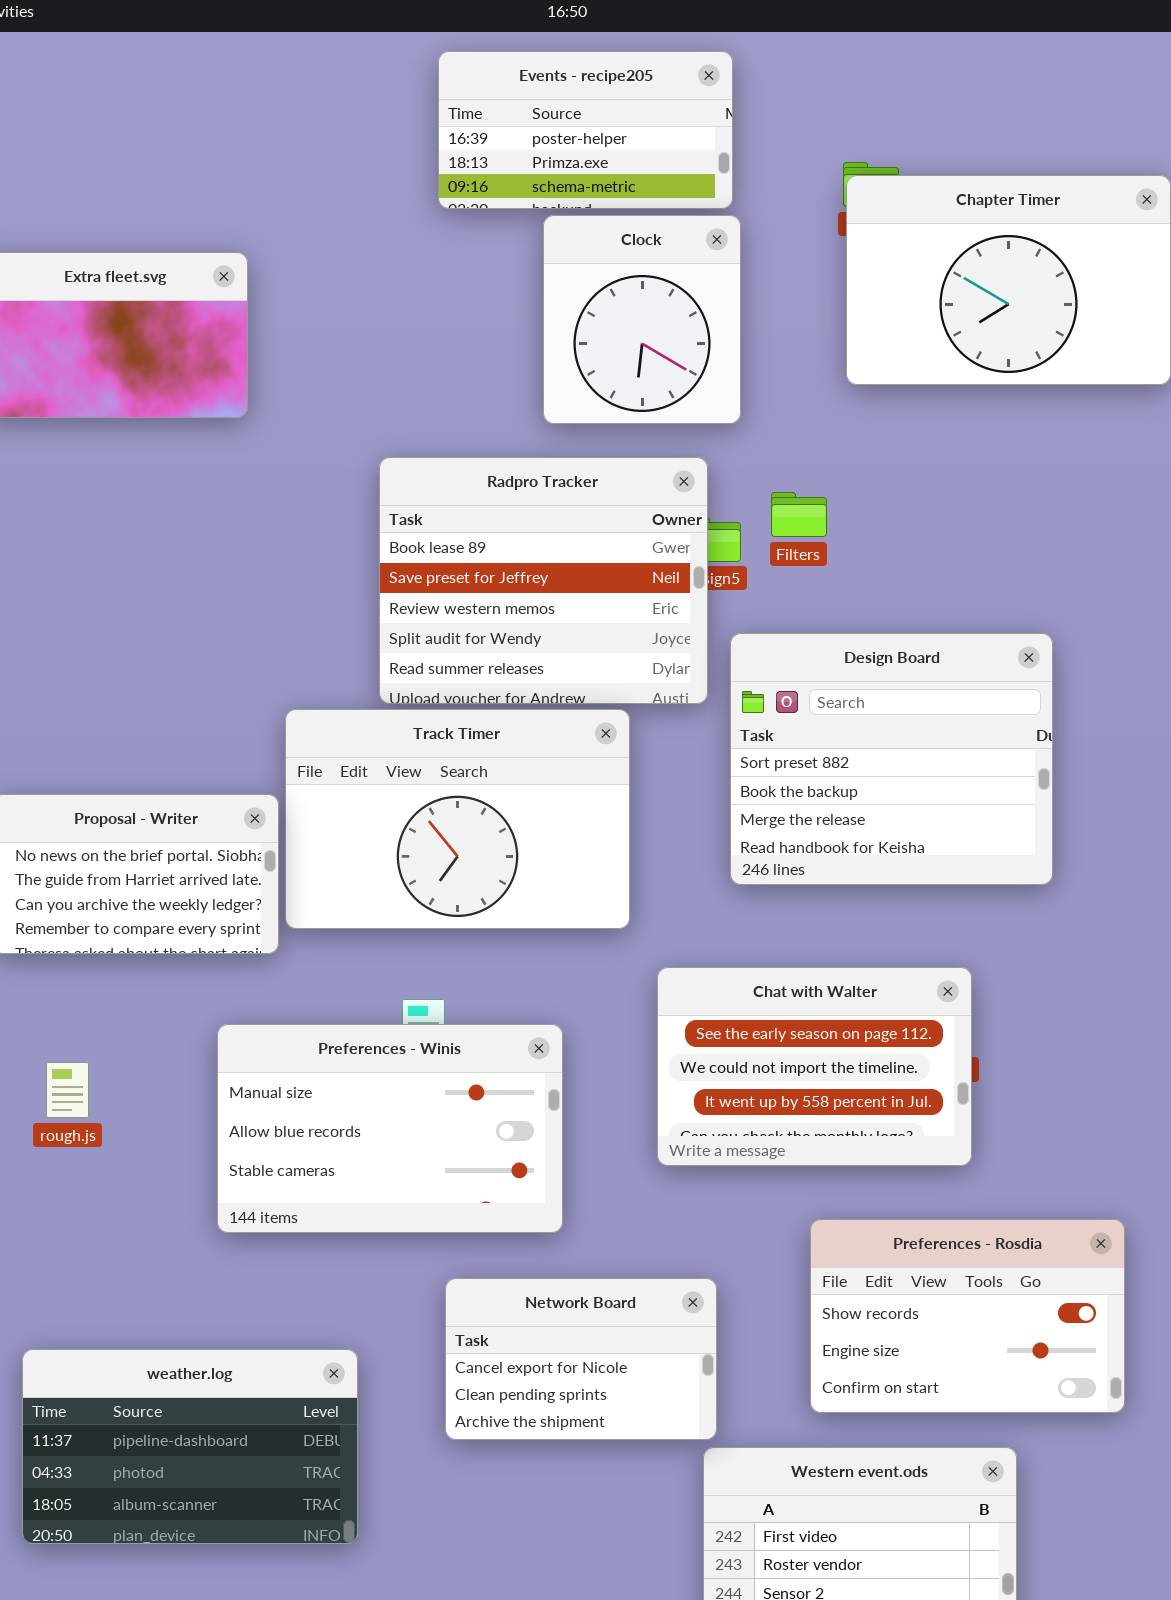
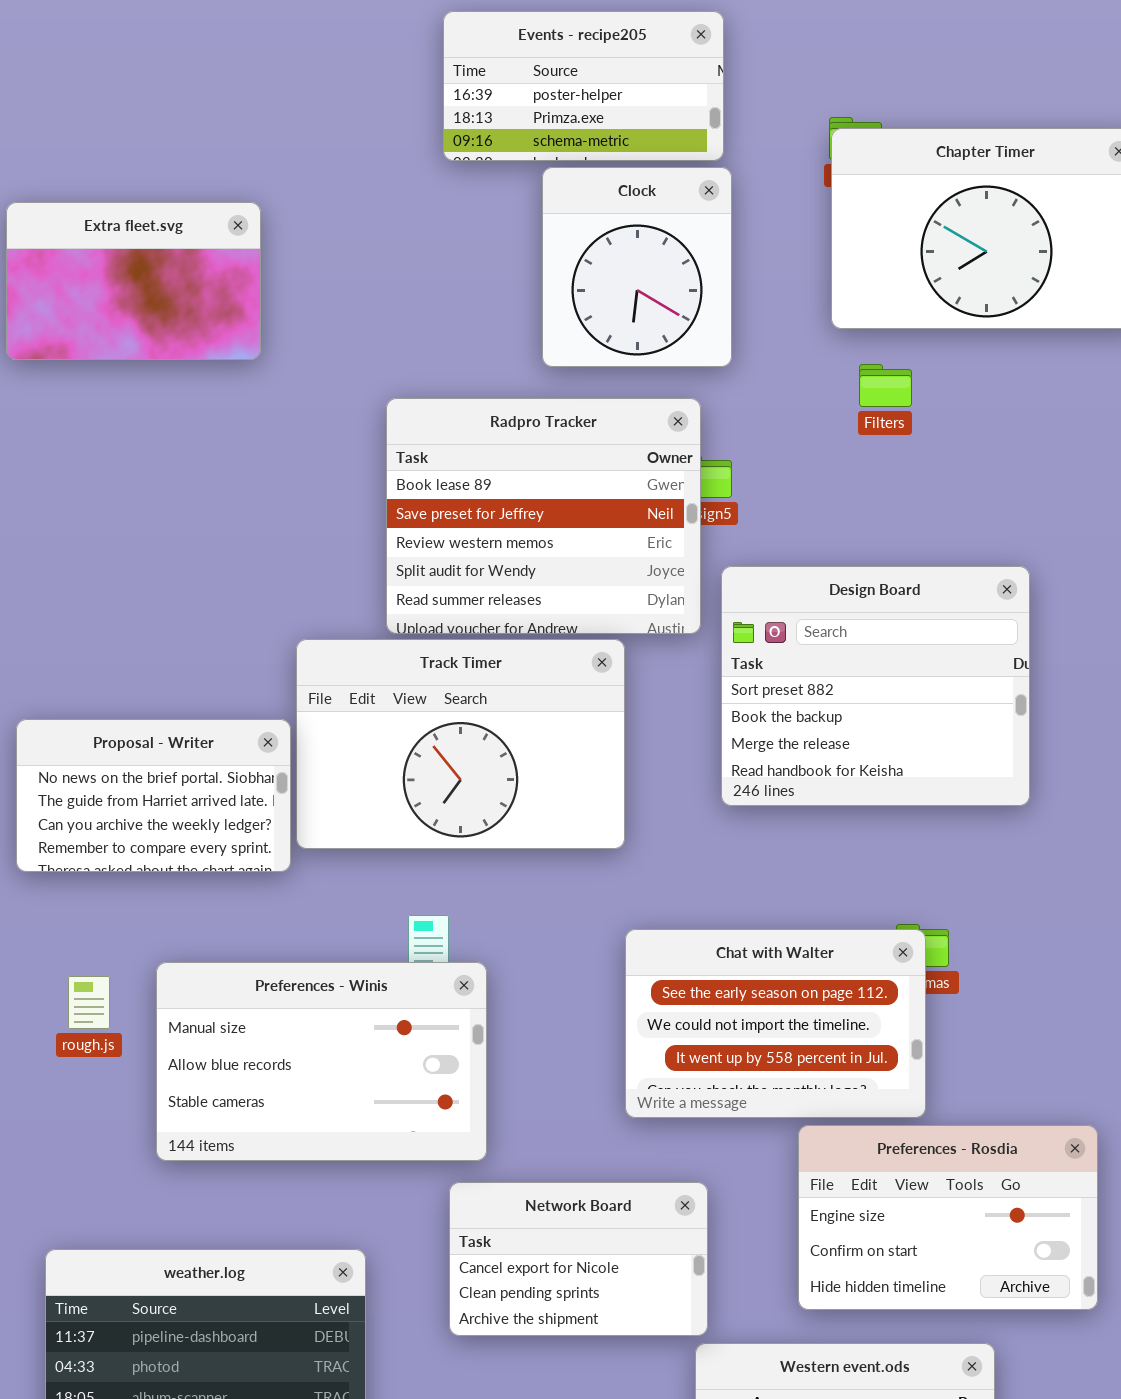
Filters: [771,492,827,537] -> [859,364,912,407], moved
Chat with Walter: [657,967,972,1166] -> [625,929,926,1118], moved
Preferences - Winis: [217,1024,563,1233] -> [156,962,487,1161], moved
Preferences - Rosdia: [810,1219,1125,1413] -> [798,1125,1098,1310], scrolled down 1 row

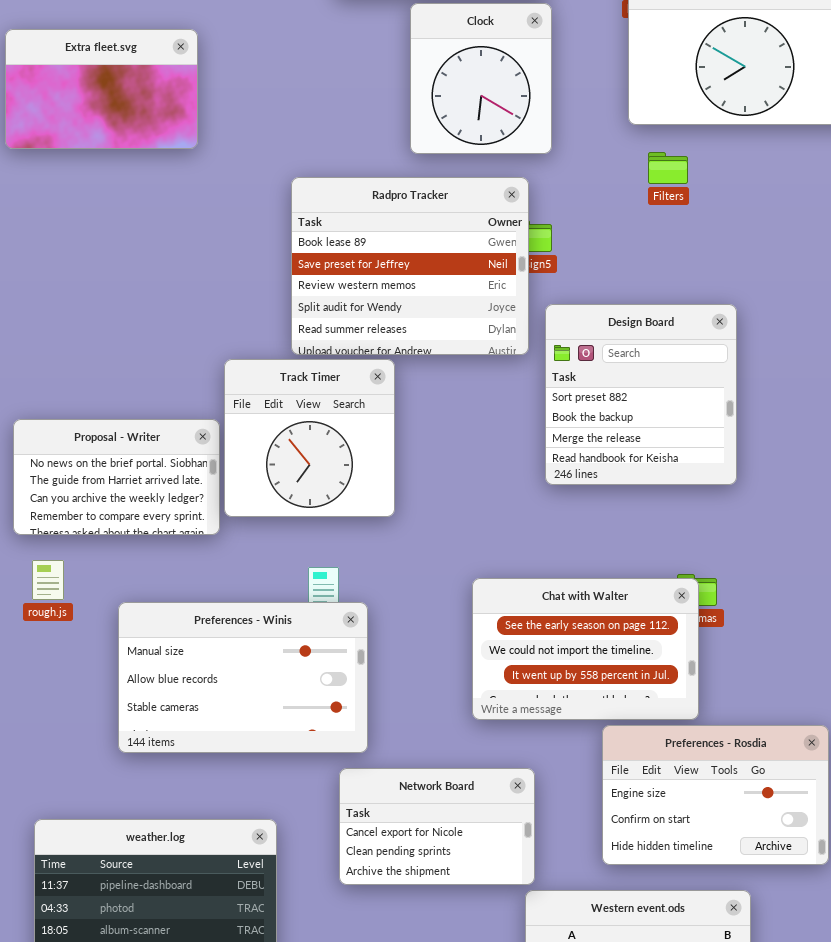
Design Board: [721,566,1030,806] -> [545,304,737,485], resized
Track Timer: [296,639,625,849] -> [224,359,395,517], resized
rough.js: [68,976,110,1029] -> [32,560,64,600], moved

